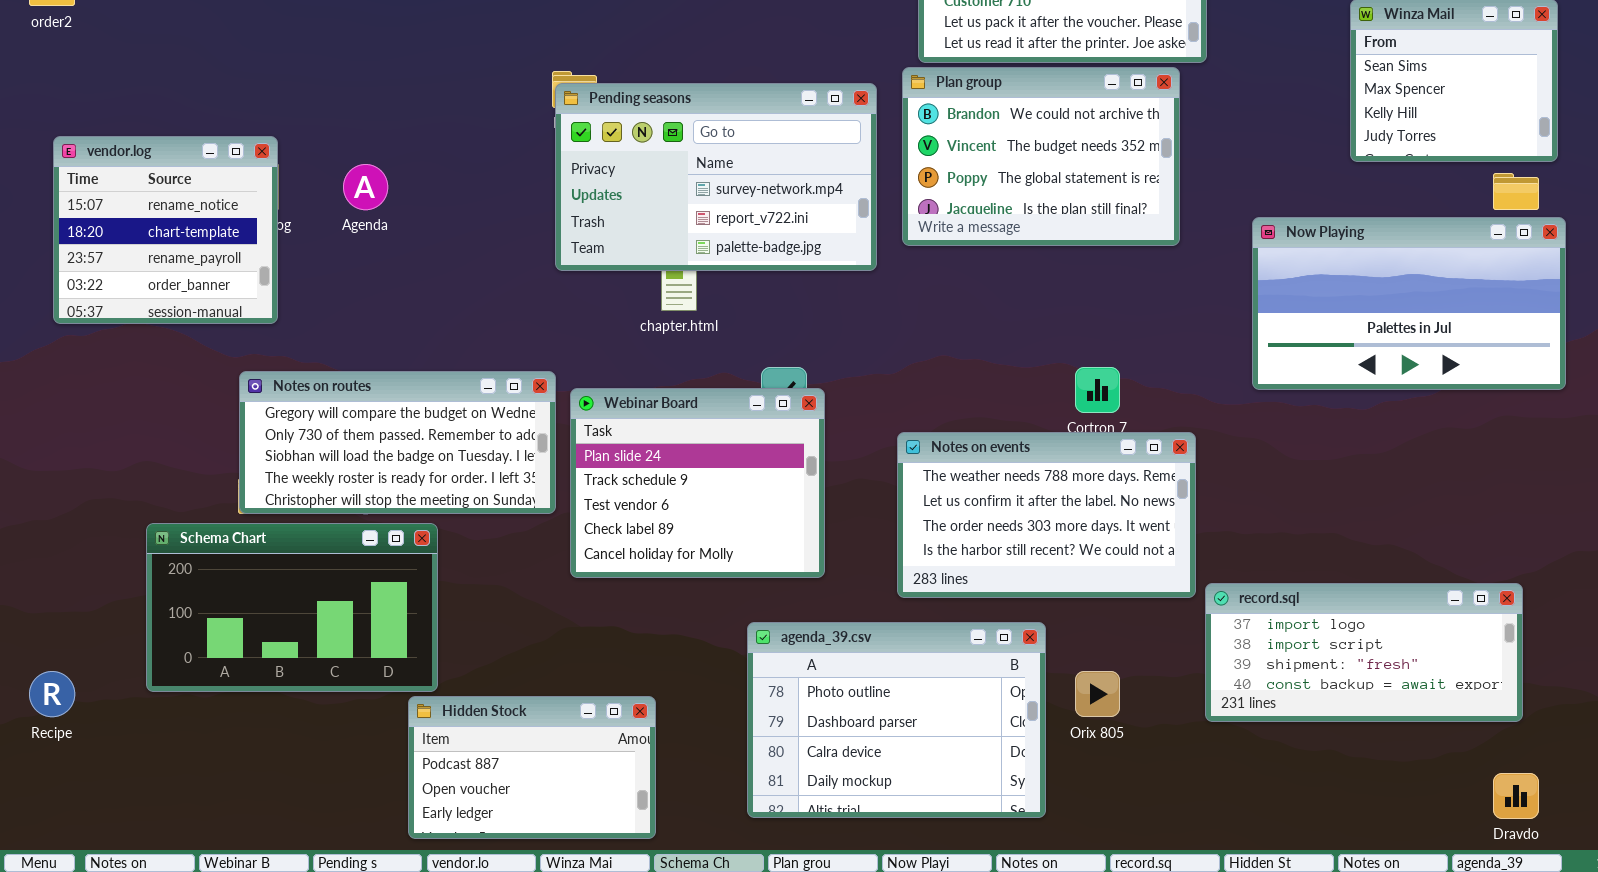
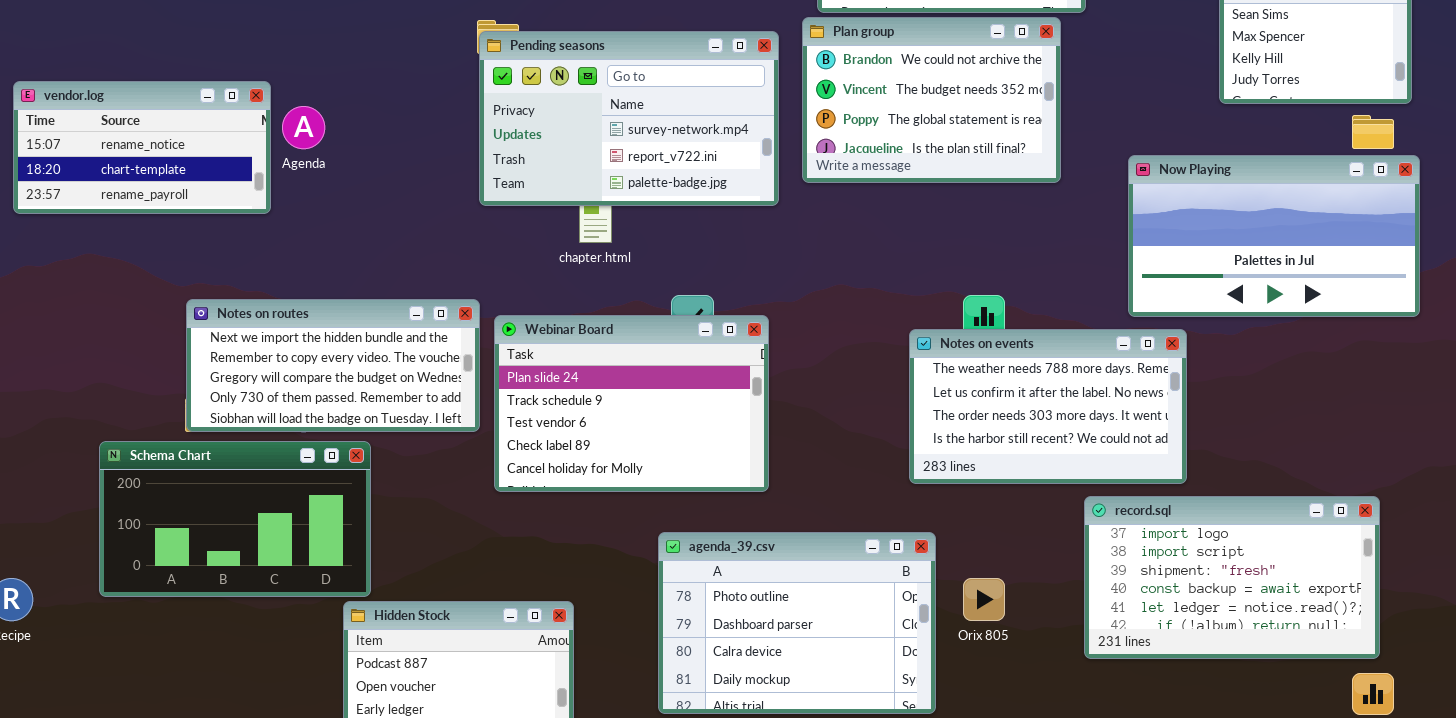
vendor.log: [53,136,278,324] -> [13,81,271,214], resized
Notes on routes: [239,371,556,514] -> [186,299,480,432], scrolled up 2 rows
Webinar Board: [570,388,825,578] -> [494,315,769,492], resized
Notes on events: [897,432,1196,598] -> [909,329,1187,484], moved
record.sql: [1205,583,1523,722] -> [1084,496,1380,659], resized

